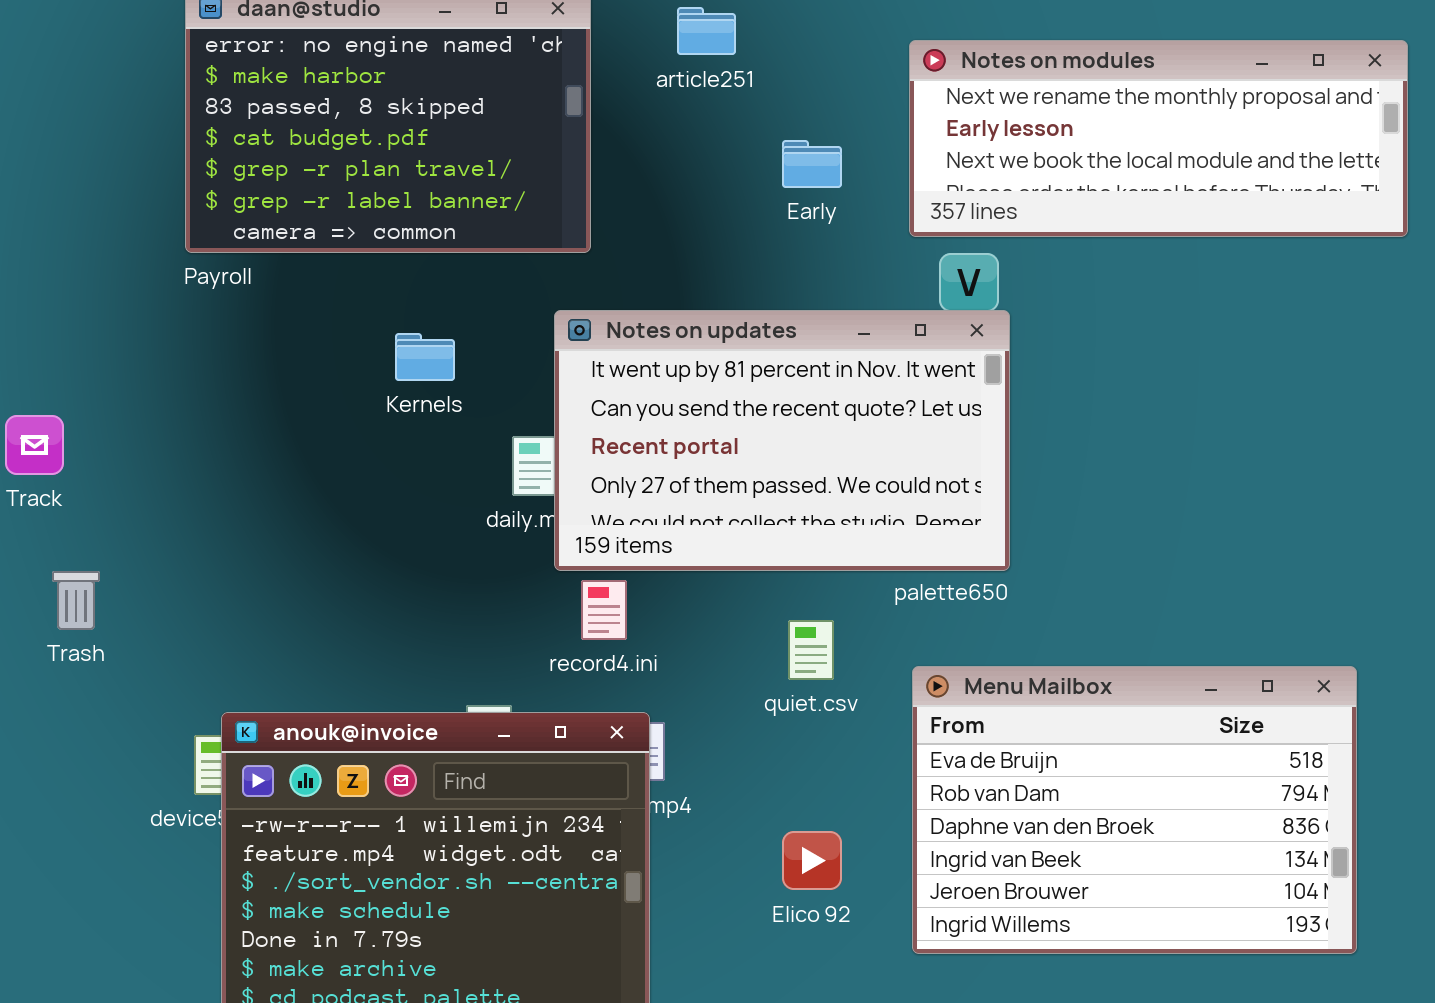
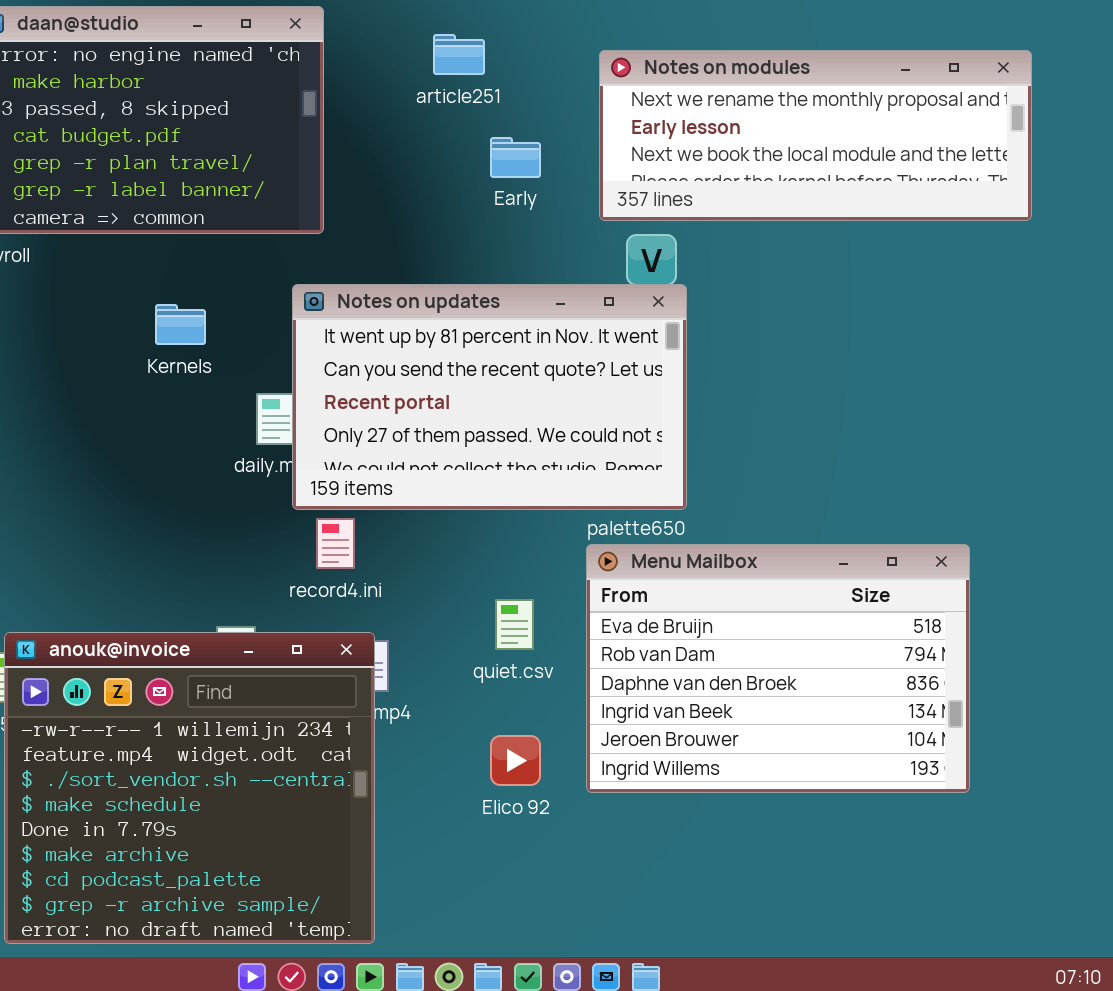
article251: [677,7,736,55] -> [433,34,485,75], moved
quiet.csv: [788,620,834,680] -> [495,599,534,650], moved
Menu Mailbox: [912,666,1357,954] -> [586,544,970,793], moved

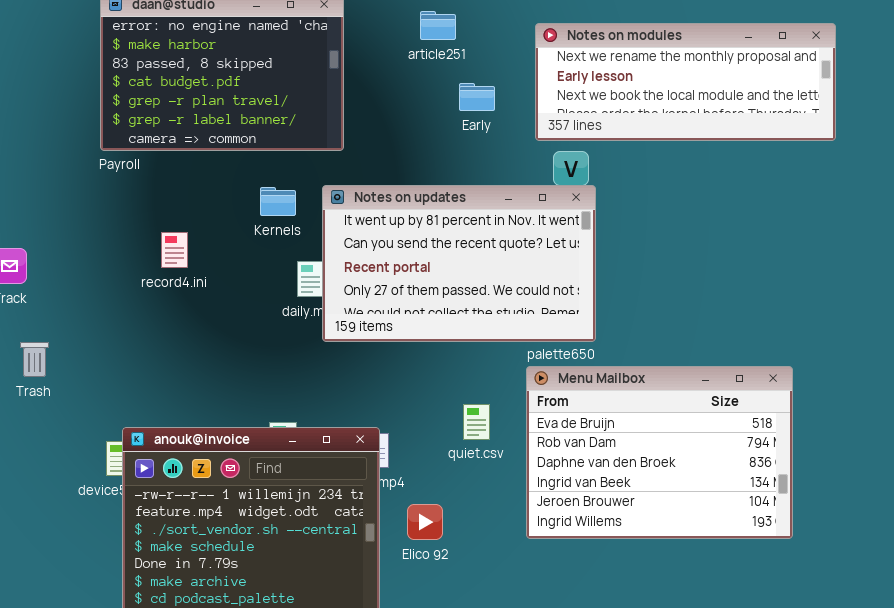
Kernels: [155,304,206,345] -> [260,187,296,216], moved
record4.ini: [316,518,355,569] -> [161,232,188,268], moved
Elico 92: [490,735,541,786] -> [407,504,443,540], moved

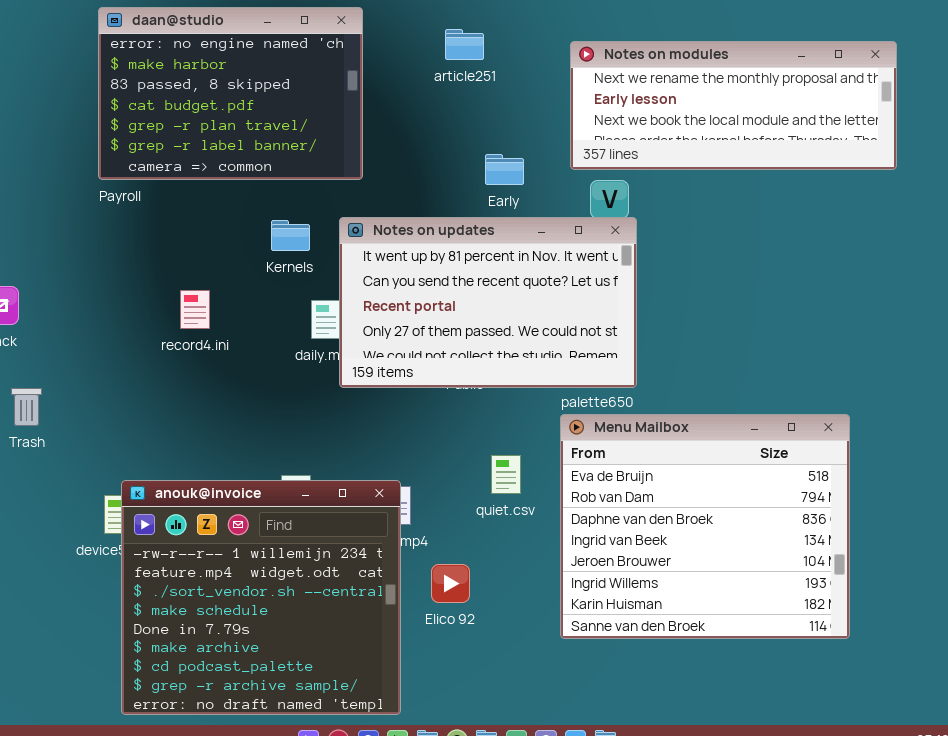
Early: [459,83,495,111] -> [485,154,524,185], moved
record4.ini: [161,232,188,268] -> [180,290,210,329], moved
Menu Mailbox: [526,366,793,539] -> [560,414,850,639], resized

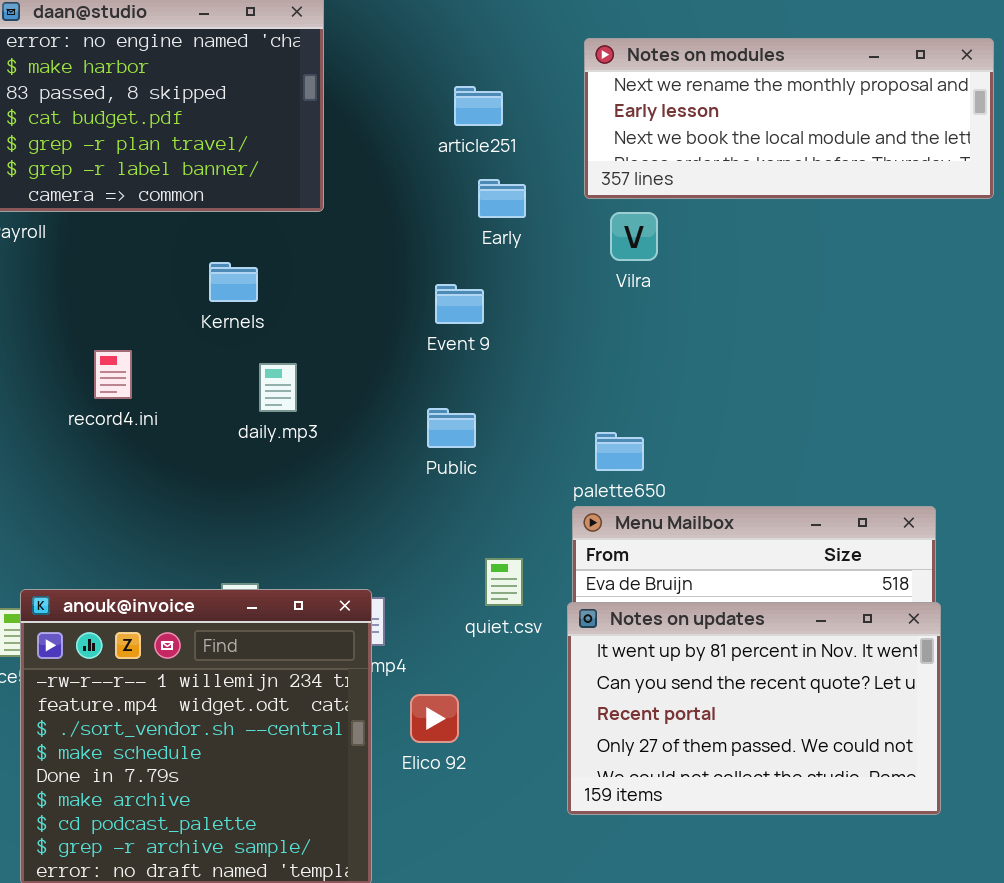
article251: [445,29,484,60] -> [454,86,503,126], moved
Notes on updates: [339,217,637,388] -> [567,602,941,815], moved

